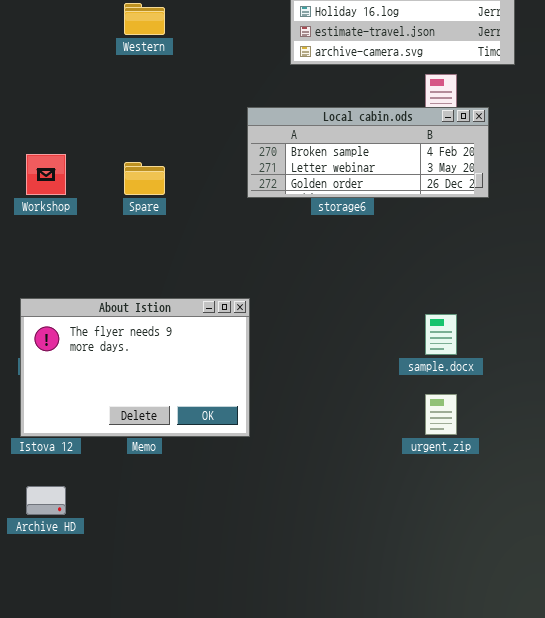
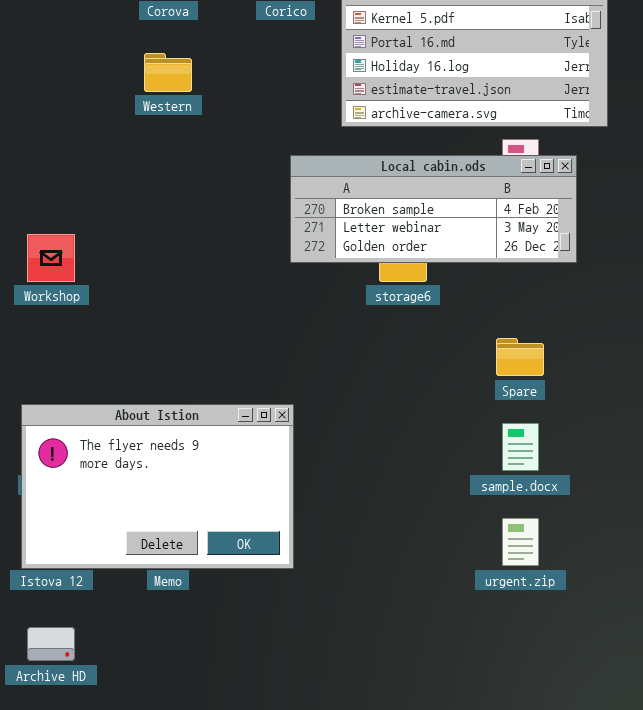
Local cabin.ods: [247,107,489,198] -> [290,155,577,263], moved
Spare: [124,162,165,195] -> [496,338,544,376], moved

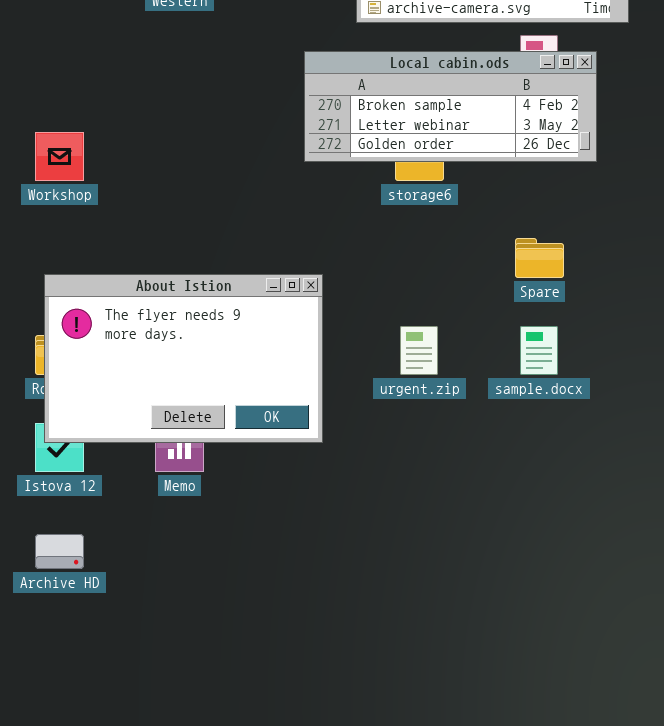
About Istion: [21,404,294,569] -> [44,274,323,443], moved
urgent.zip: [502,518,539,566] -> [400,326,438,375], moved

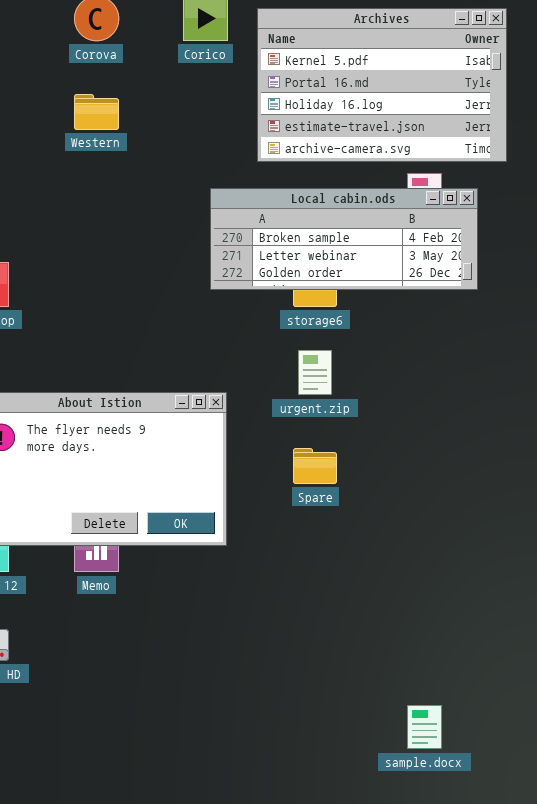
Spare: [515,238,564,278] -> [293,448,337,484], moved
urgent.zip: [400,326,438,375] -> [298,350,332,395], moved
sample.docx: [520,326,558,375] -> [407,705,442,749], moved

